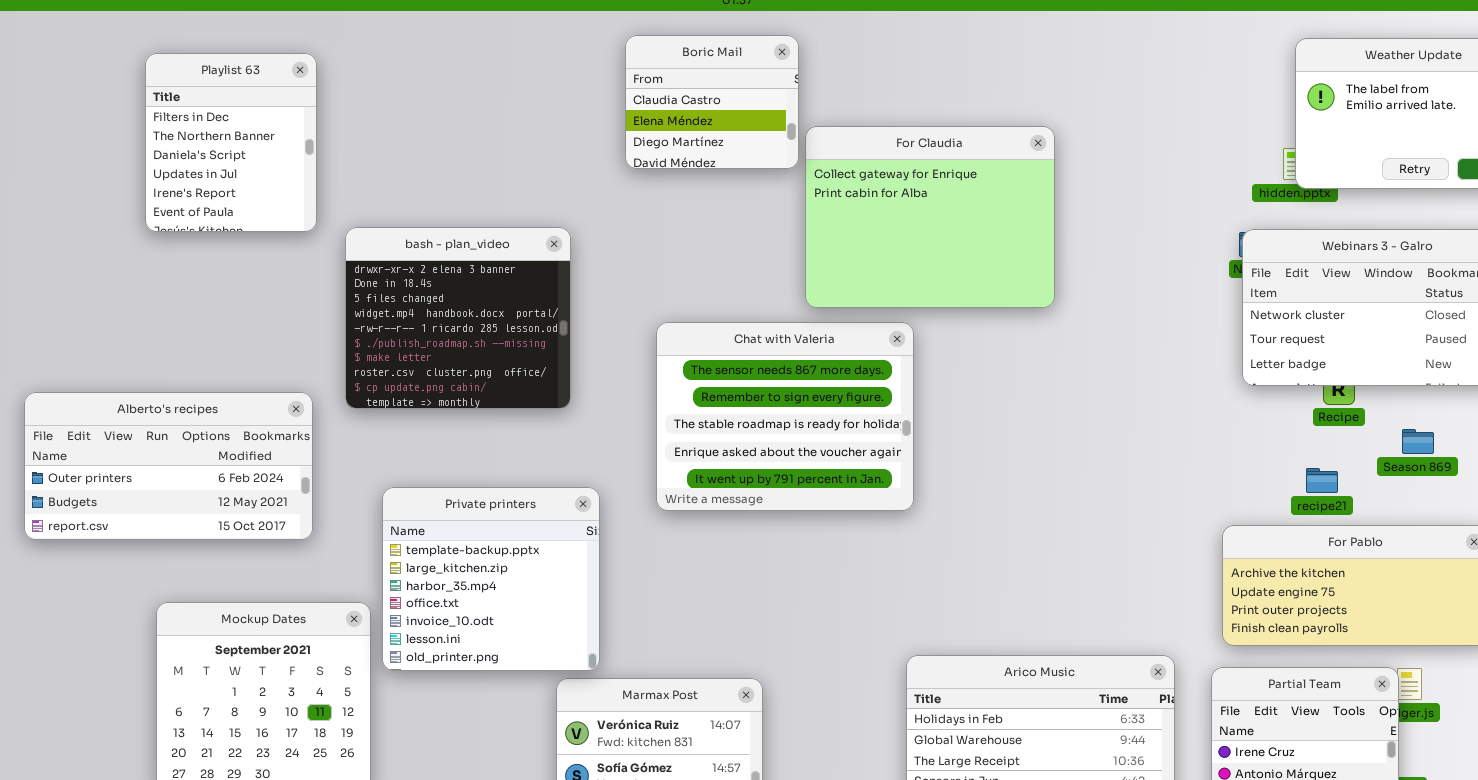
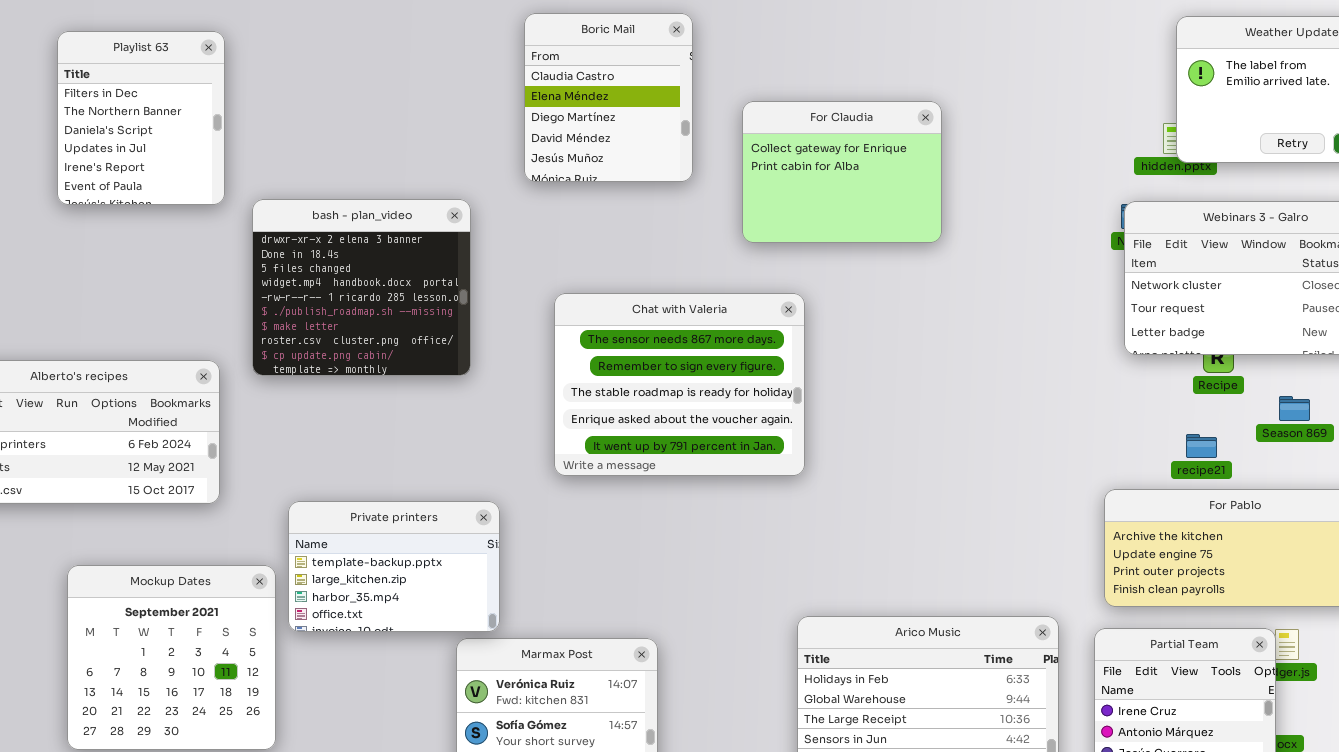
Boric Mail: [625,35,799,169] -> [524,13,693,182], resized
For Claudia: [805,126,1055,308] -> [742,101,942,243], resized
Private printers: [382,487,600,671] -> [288,501,500,632], resized

